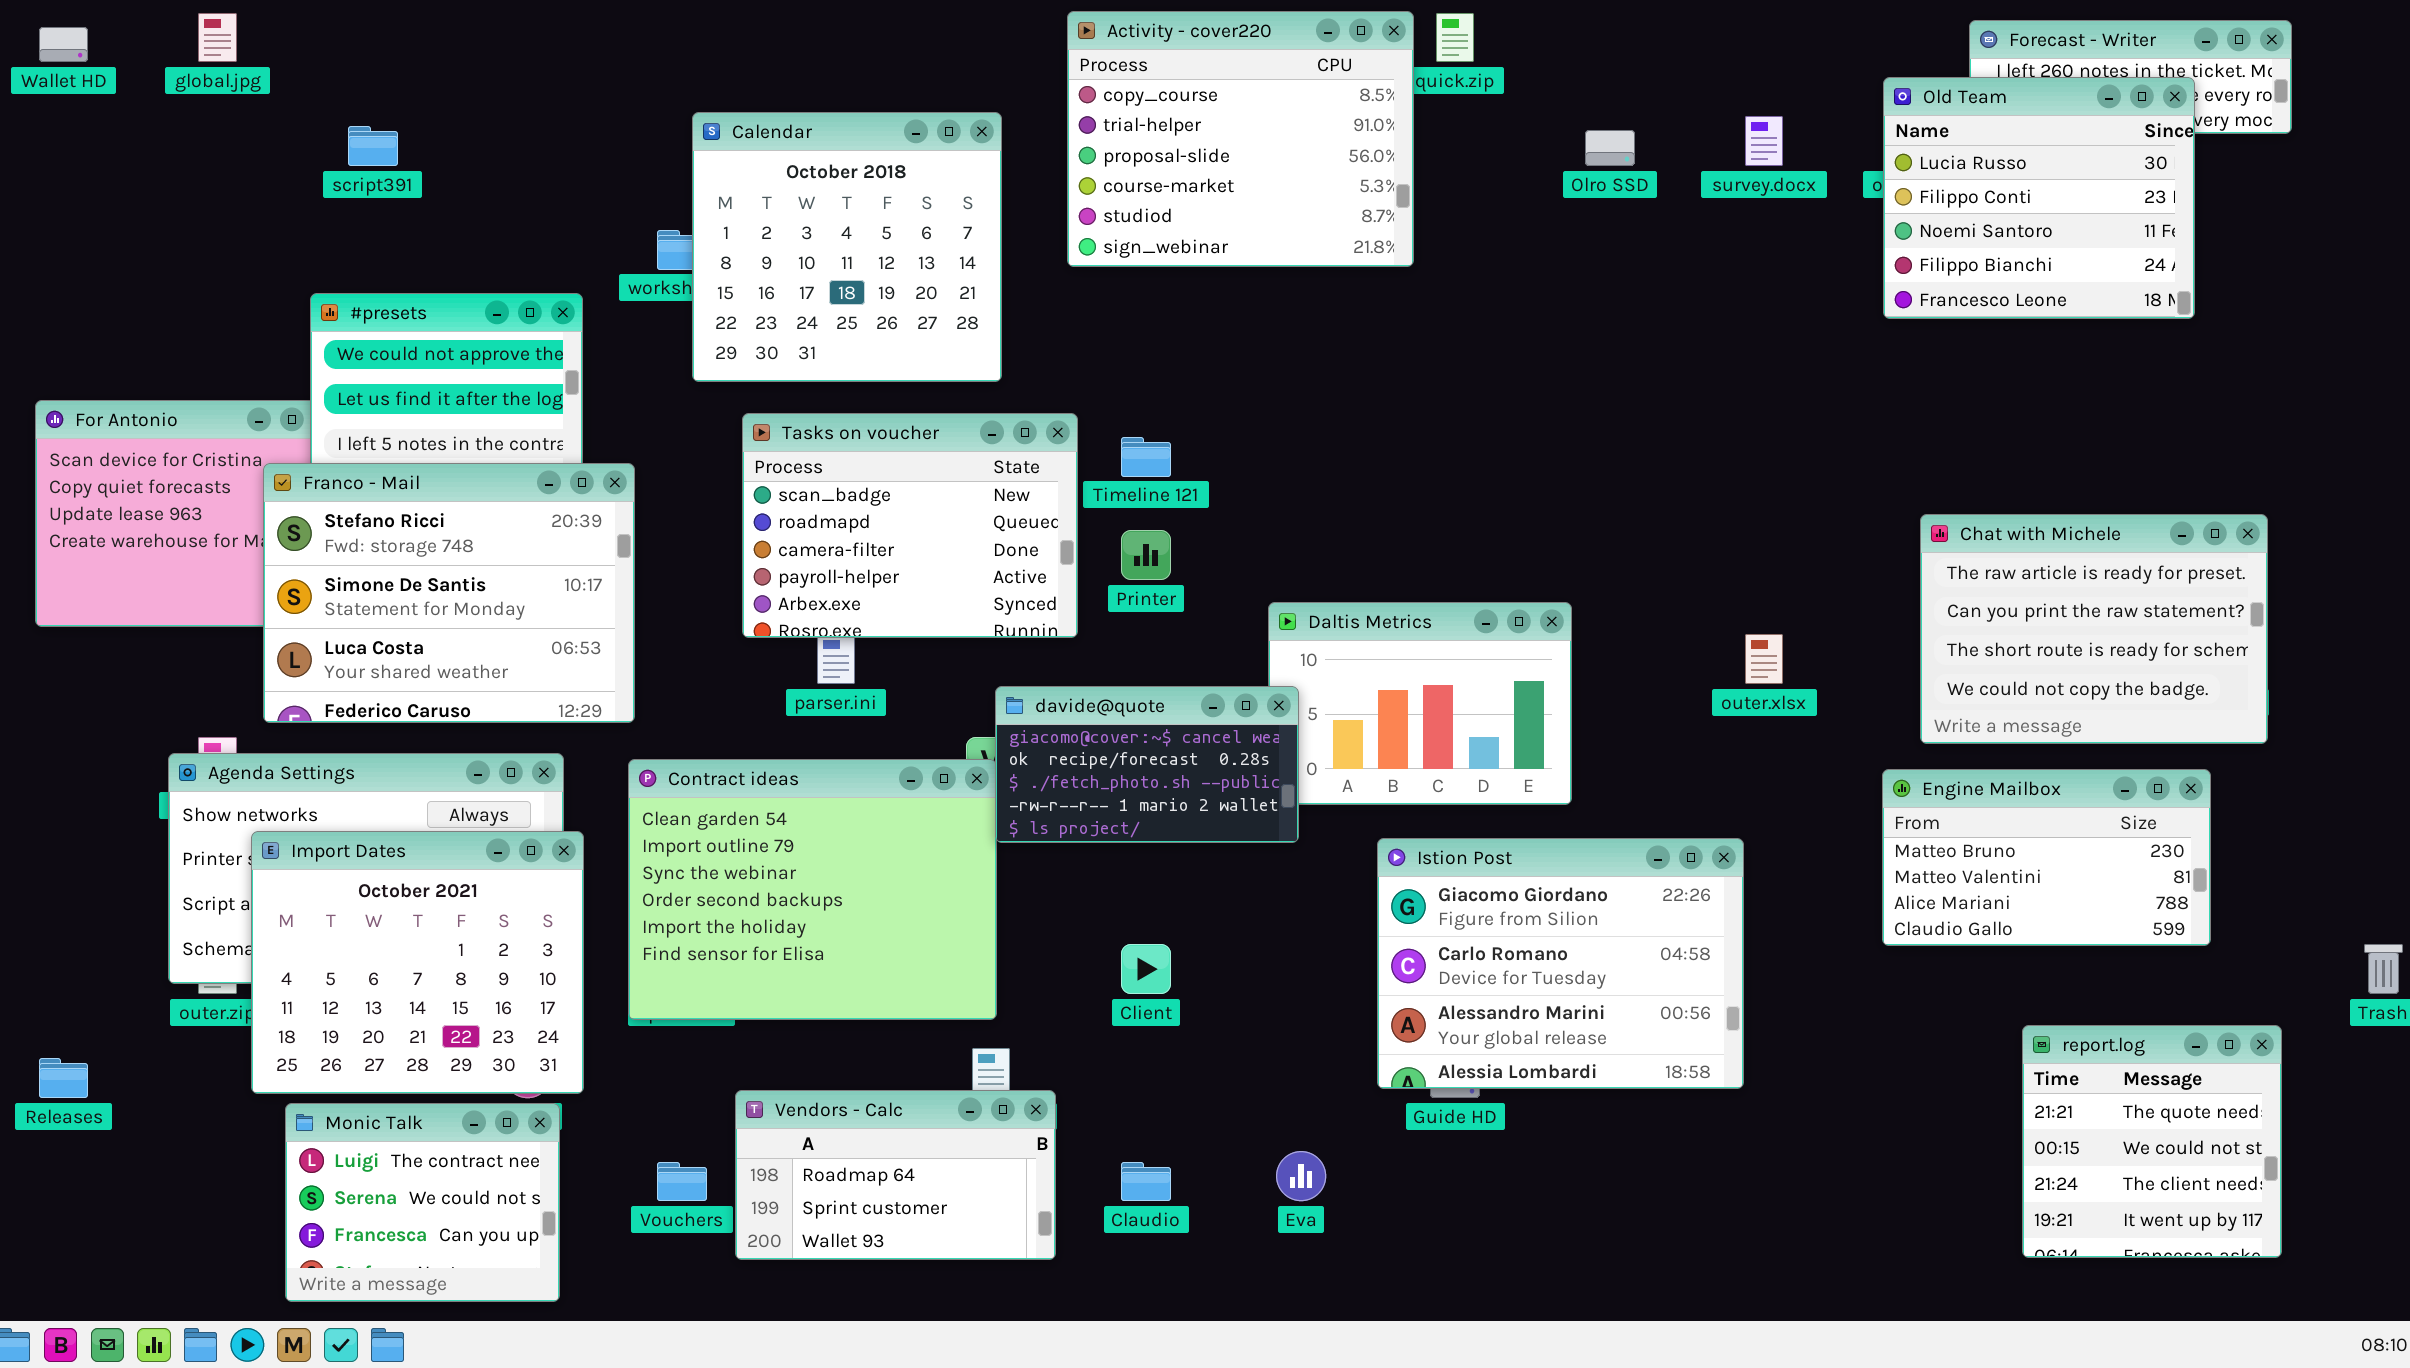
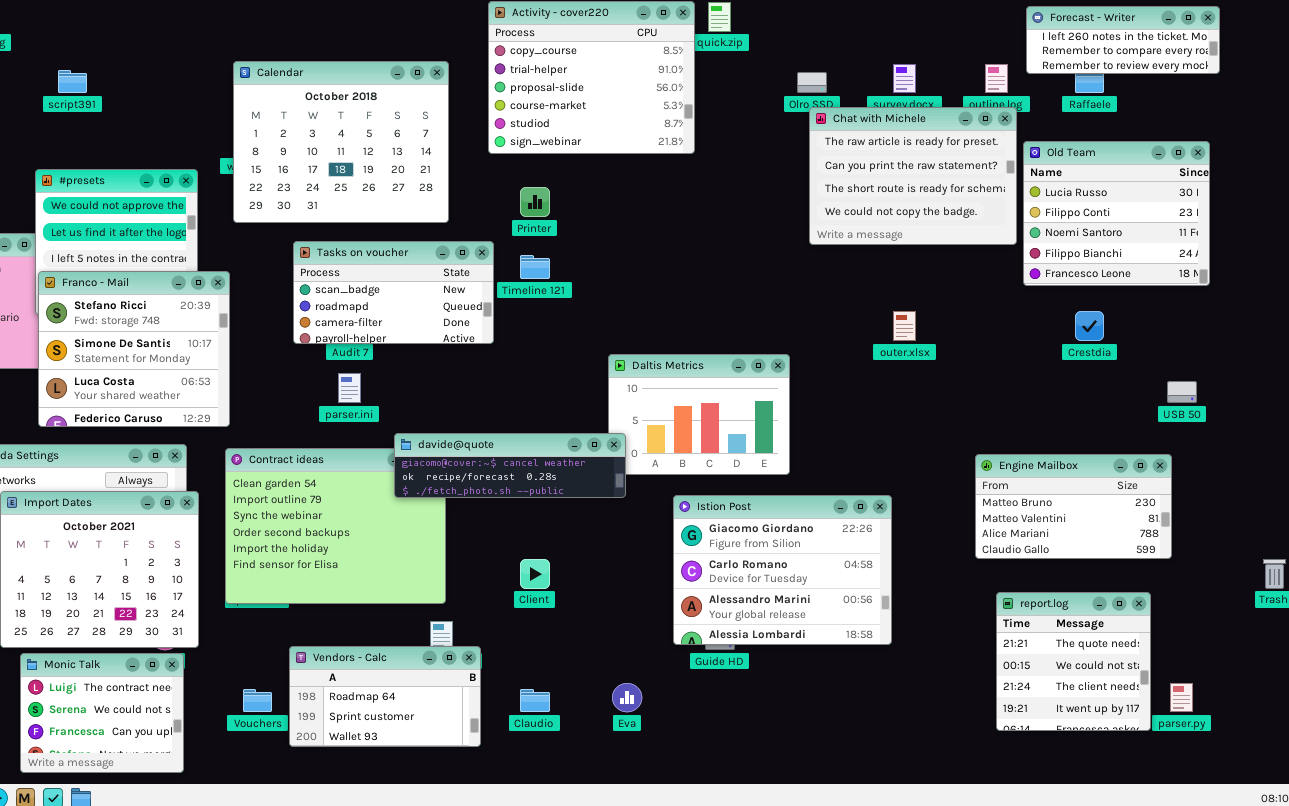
Old Team: [1883,77,2195,319] -> [1023,141,1210,286], moved
Calendar: [692,112,1002,382] -> [233,61,449,223], resized
Tasks on voucher: [742,413,1078,638] -> [293,241,494,344], resized
Franco - Mail: [263,463,635,723] -> [38,271,230,427], resized
Chat with Michele: [1920,514,2268,744] -> [809,107,1017,245], moved
Printer: [1121,530,1171,580] -> [520,187,550,217], moved
outer.xlsx: [1745,634,1783,684] -> [893,311,916,341], moved
davide@quote: [995,686,1299,843] -> [394,433,626,498], resized
report.log: [2022,1025,2282,1258] -> [996,592,1151,731], moved

